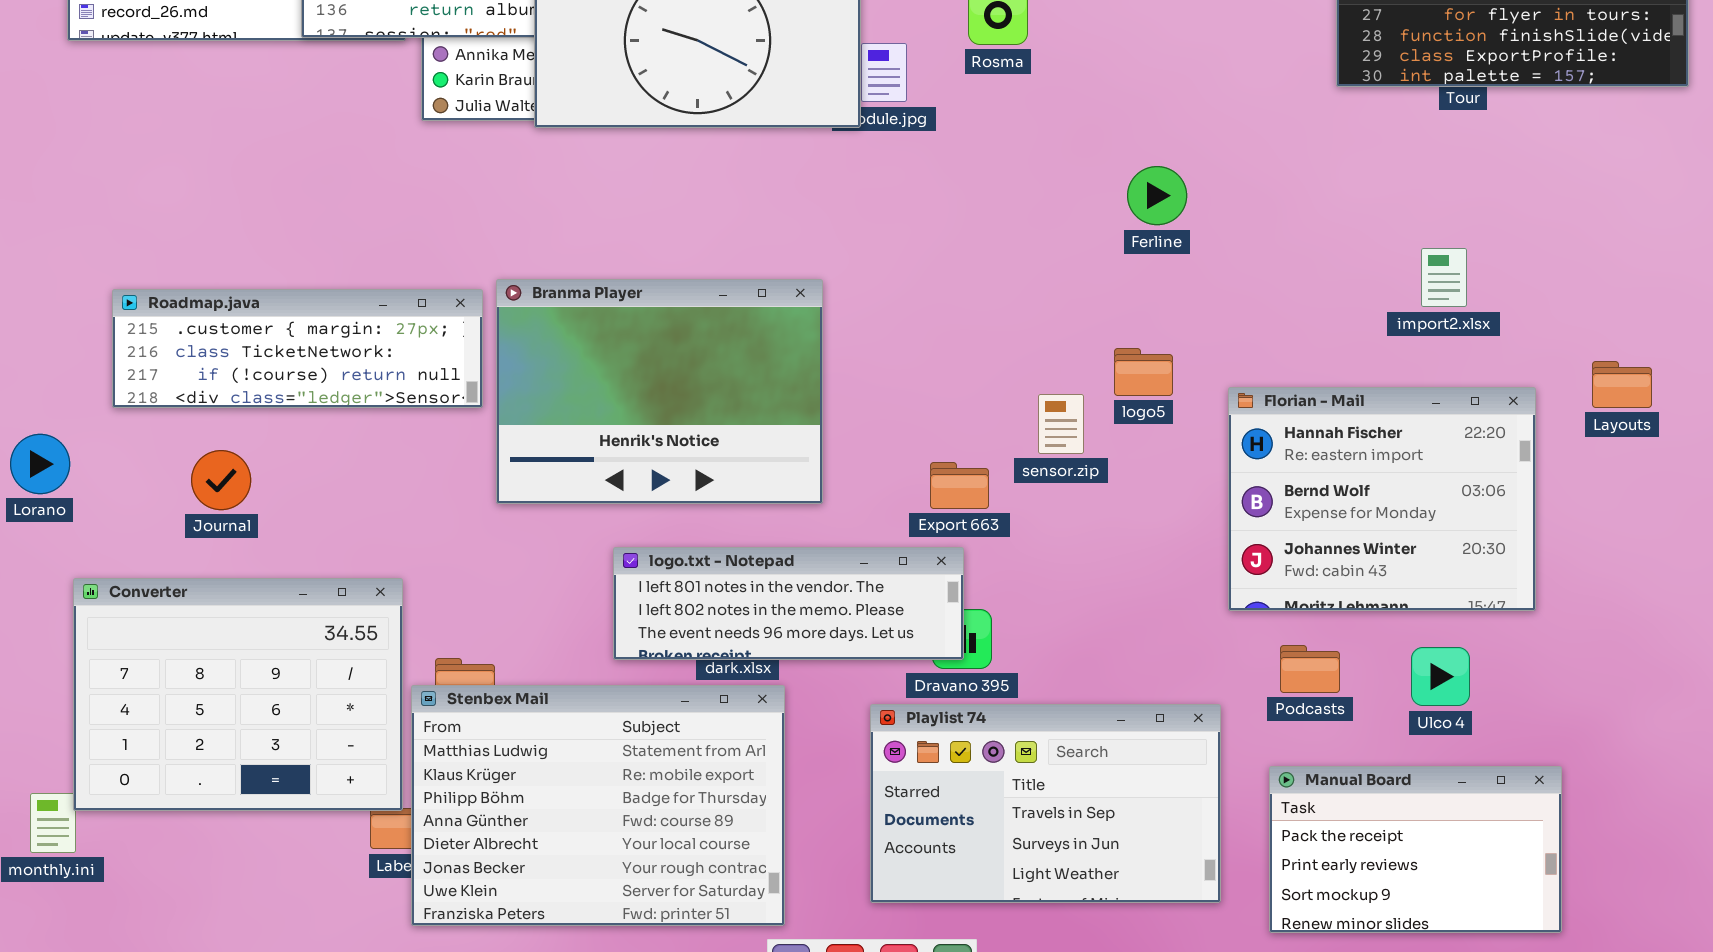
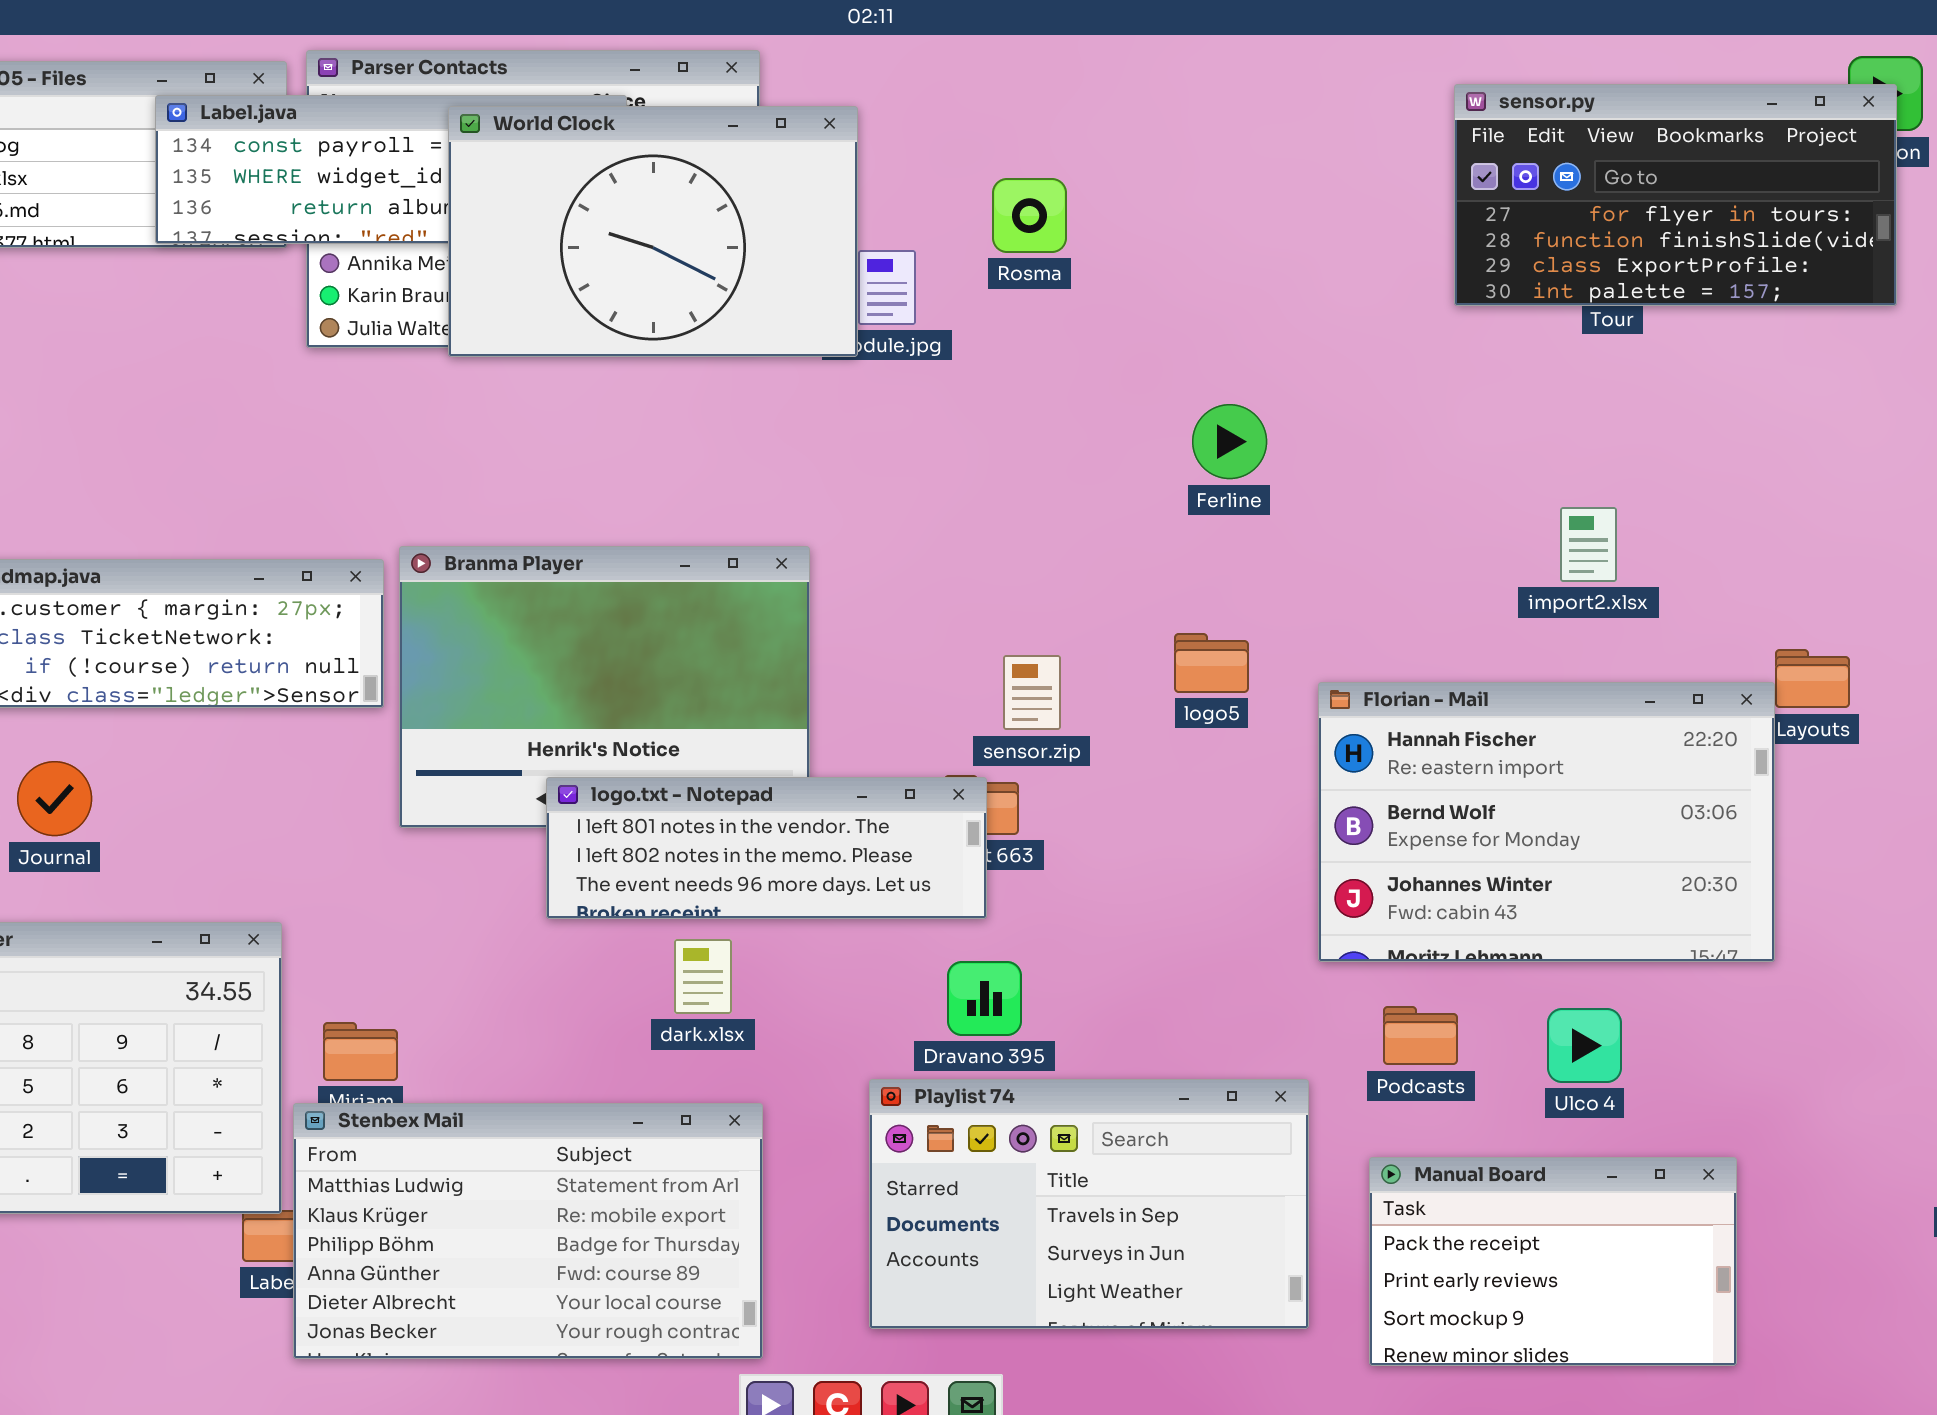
Florian - Mail: [1228,387,1536,611] -> [1318,682,1775,962], resized
sensor.zip: [1038,394,1084,454] -> [1003,655,1061,730], moved
logo.txt - Notepad: [613,547,964,660] -> [546,777,987,919], moved
Stenbex Mail: [411,685,785,926] -> [293,1103,763,1359], resized

